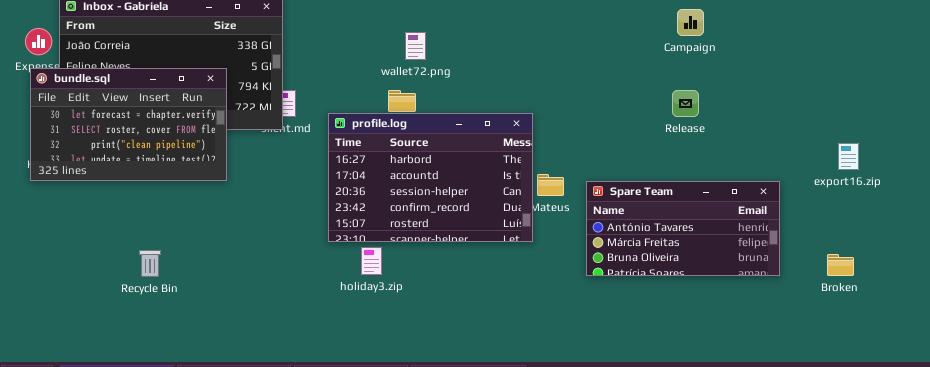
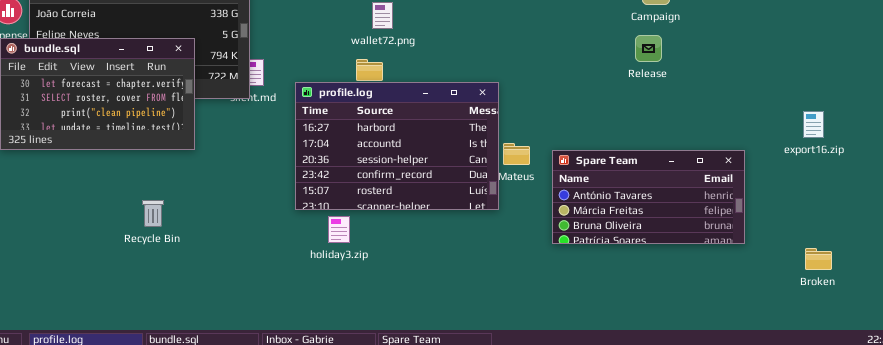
Release: [672,90,699,117] -> [635,35,662,62], moved
Recycle Bin: [139,250,161,277] -> [142,200,164,227], moved
Broken: [827,254,854,276] -> [805,248,832,270], moved

